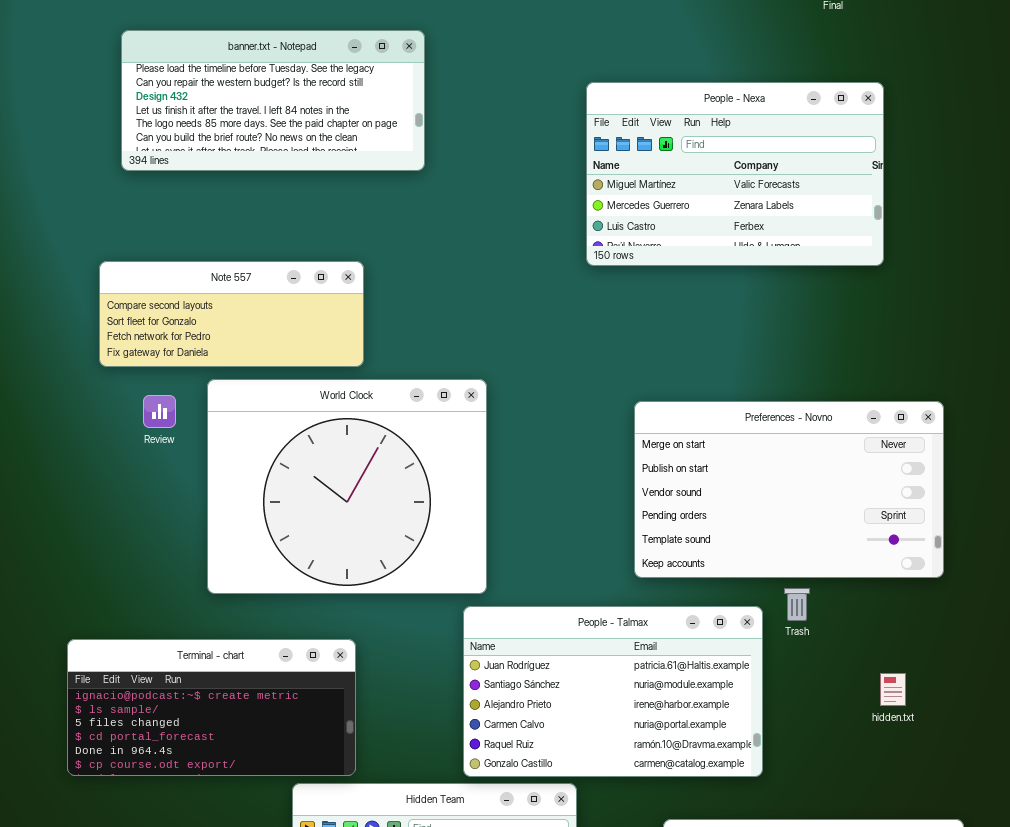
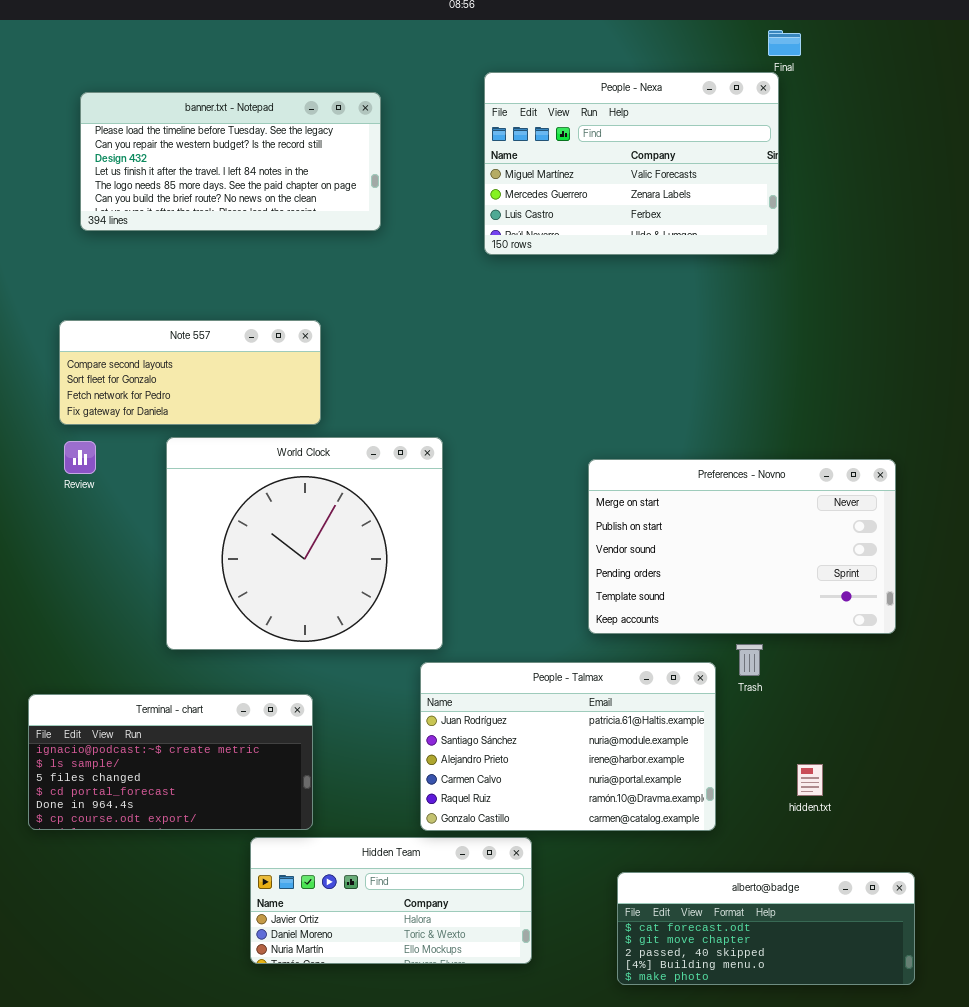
People - Nexa: [586,82,884,266] -> [484,72,779,255], moved
Review: [143,395,176,428] -> [64,441,96,474], moved
hidden.txt: [880,673,906,706] -> [797,764,823,796], moved

